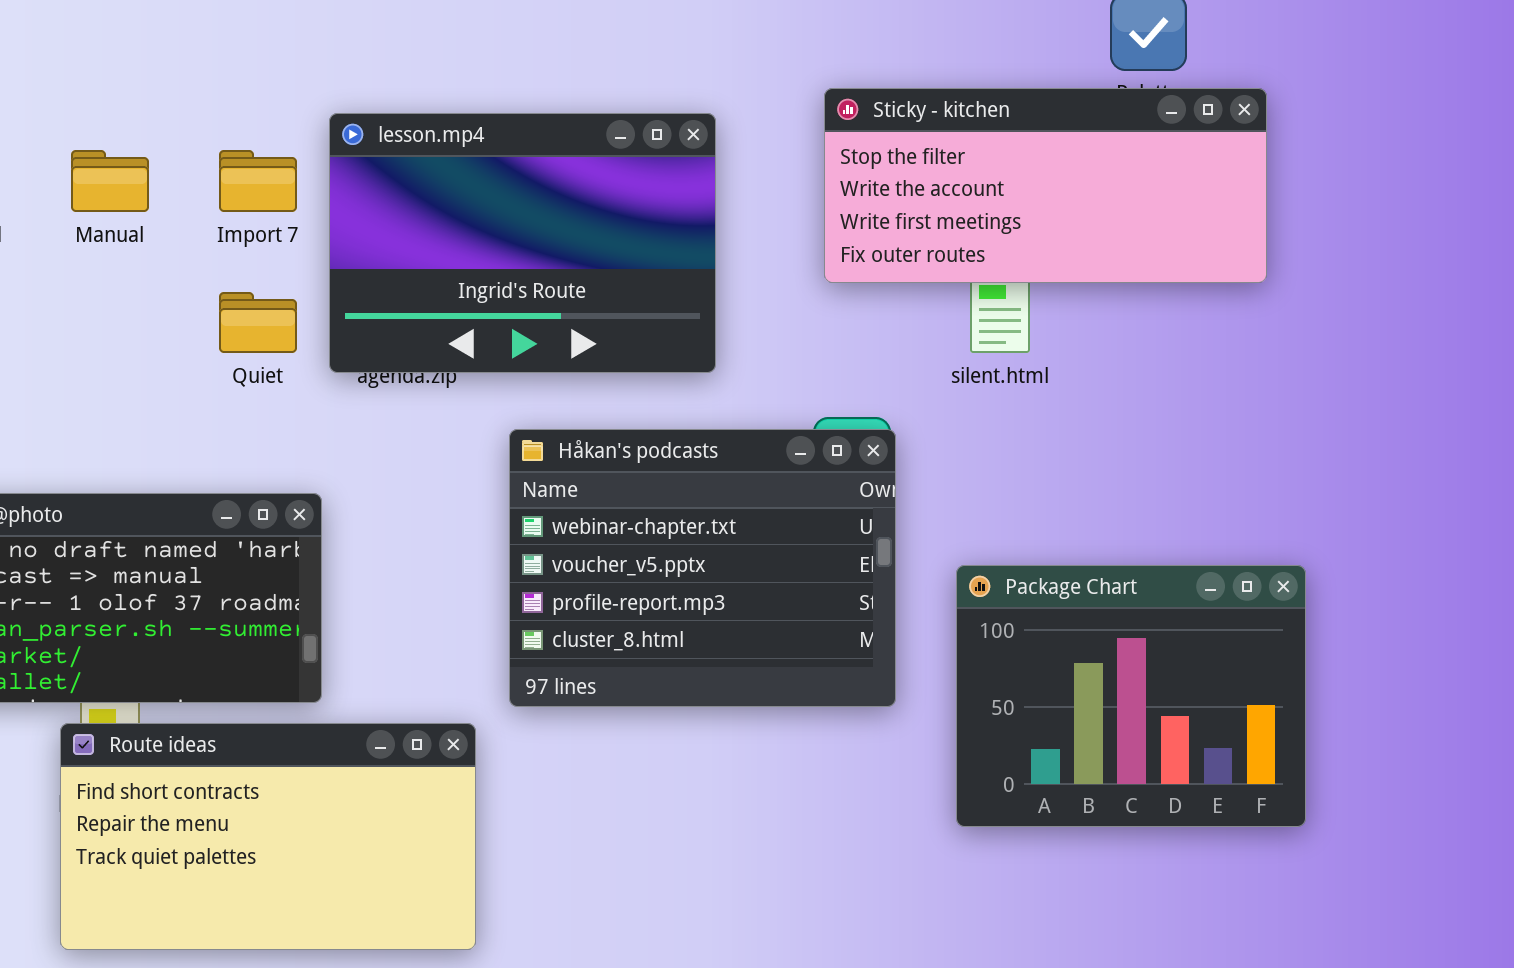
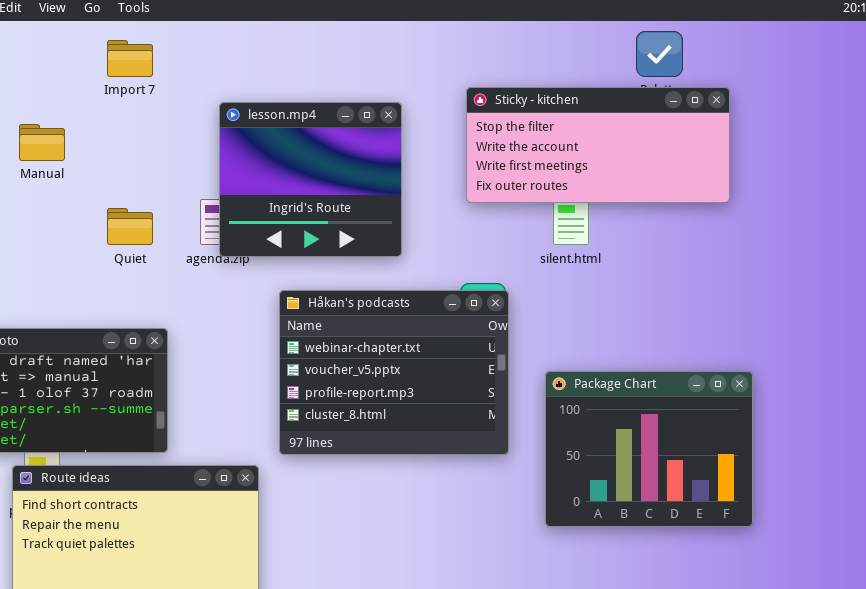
lesson.mp4: [329,113,716,373] -> [219,102,402,257], resized
Import 7: [219,150,297,212] -> [107,40,153,77], moved

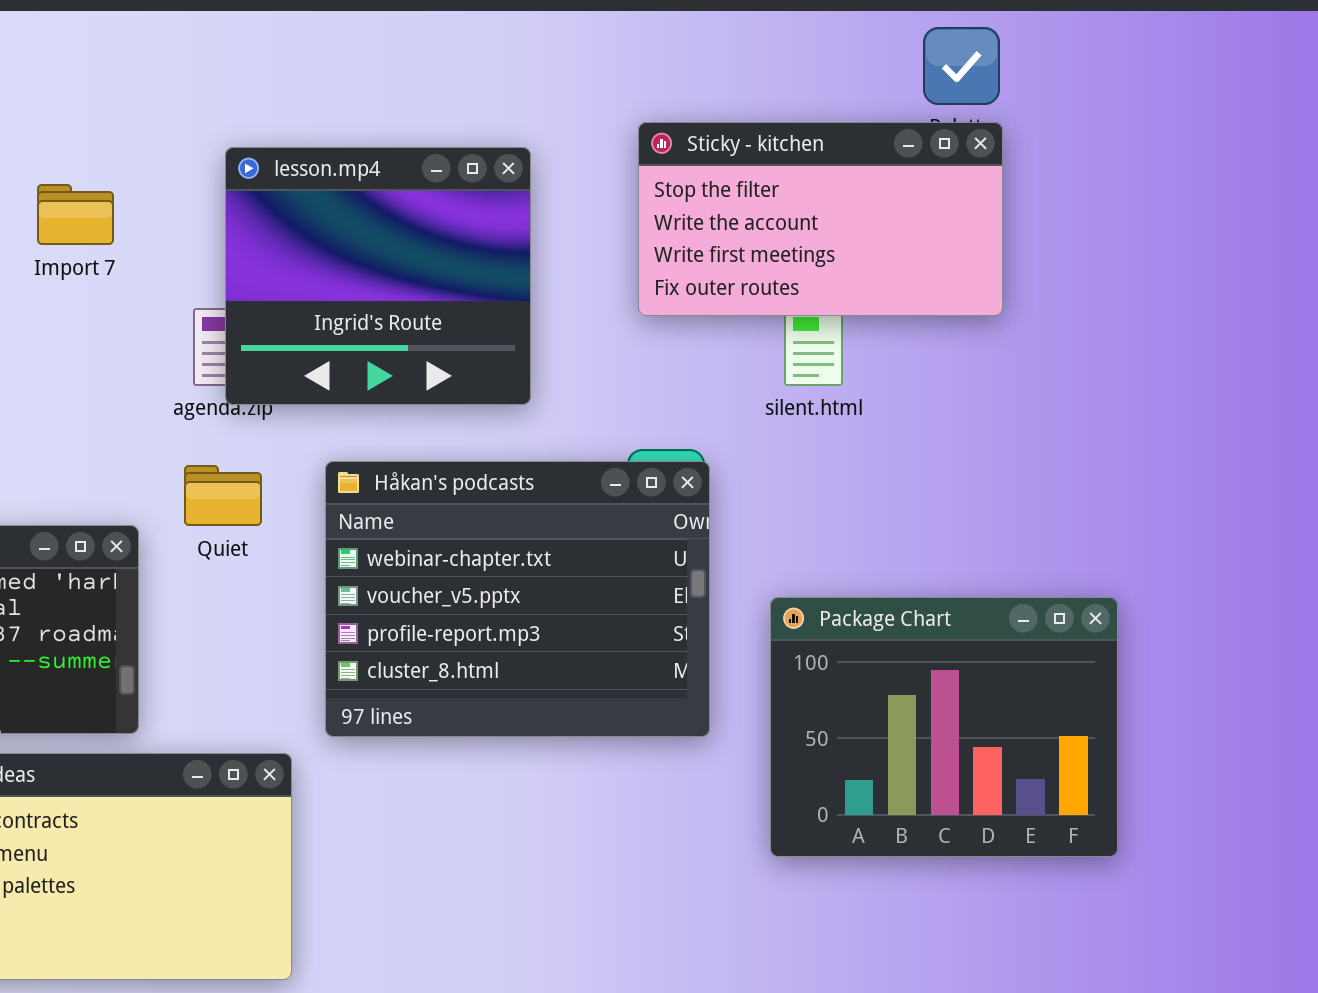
Import 7: [107,40,153,77] -> [37,184,114,245], moved
Sticky - kitchen: [466,87,730,203] -> [638,122,1003,316], resized
Quiet: [107,208,153,245] -> [184,465,262,526], moved

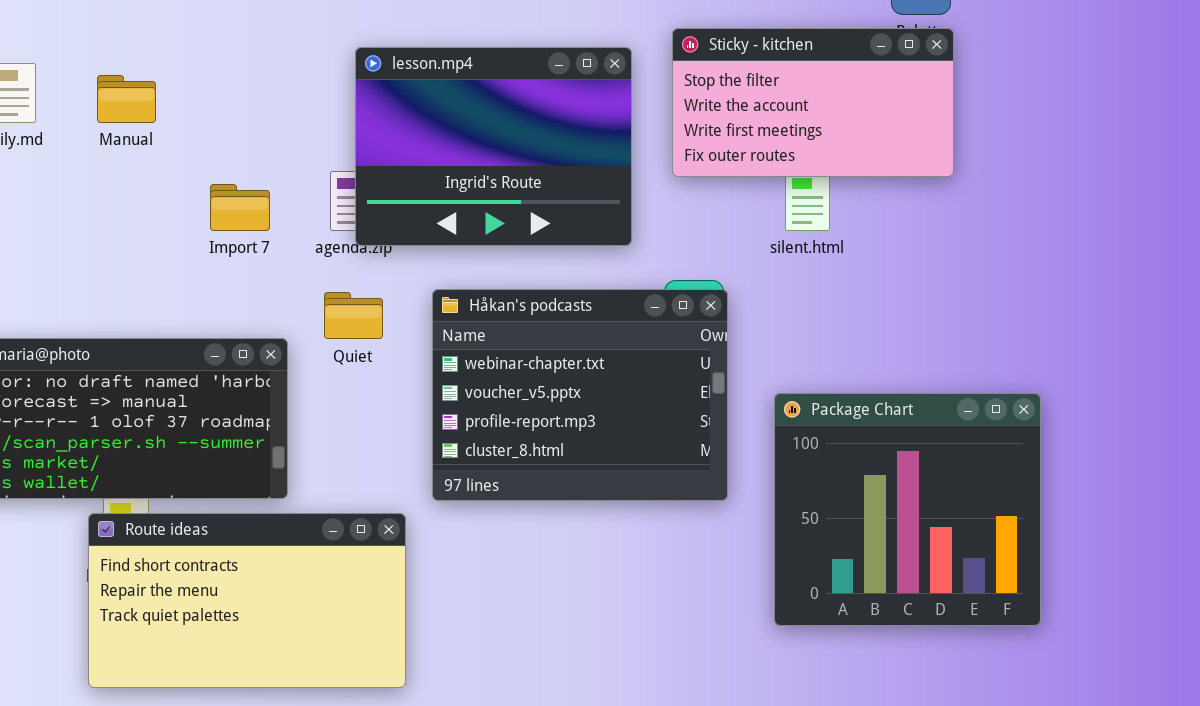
lesson.mp4: [225,147,531,405] -> [355,47,632,246], resized
Import 7: [37,184,114,245] -> [210,184,270,231], moved
Package Chart: [770,597,1118,857] -> [774,393,1041,626], resized

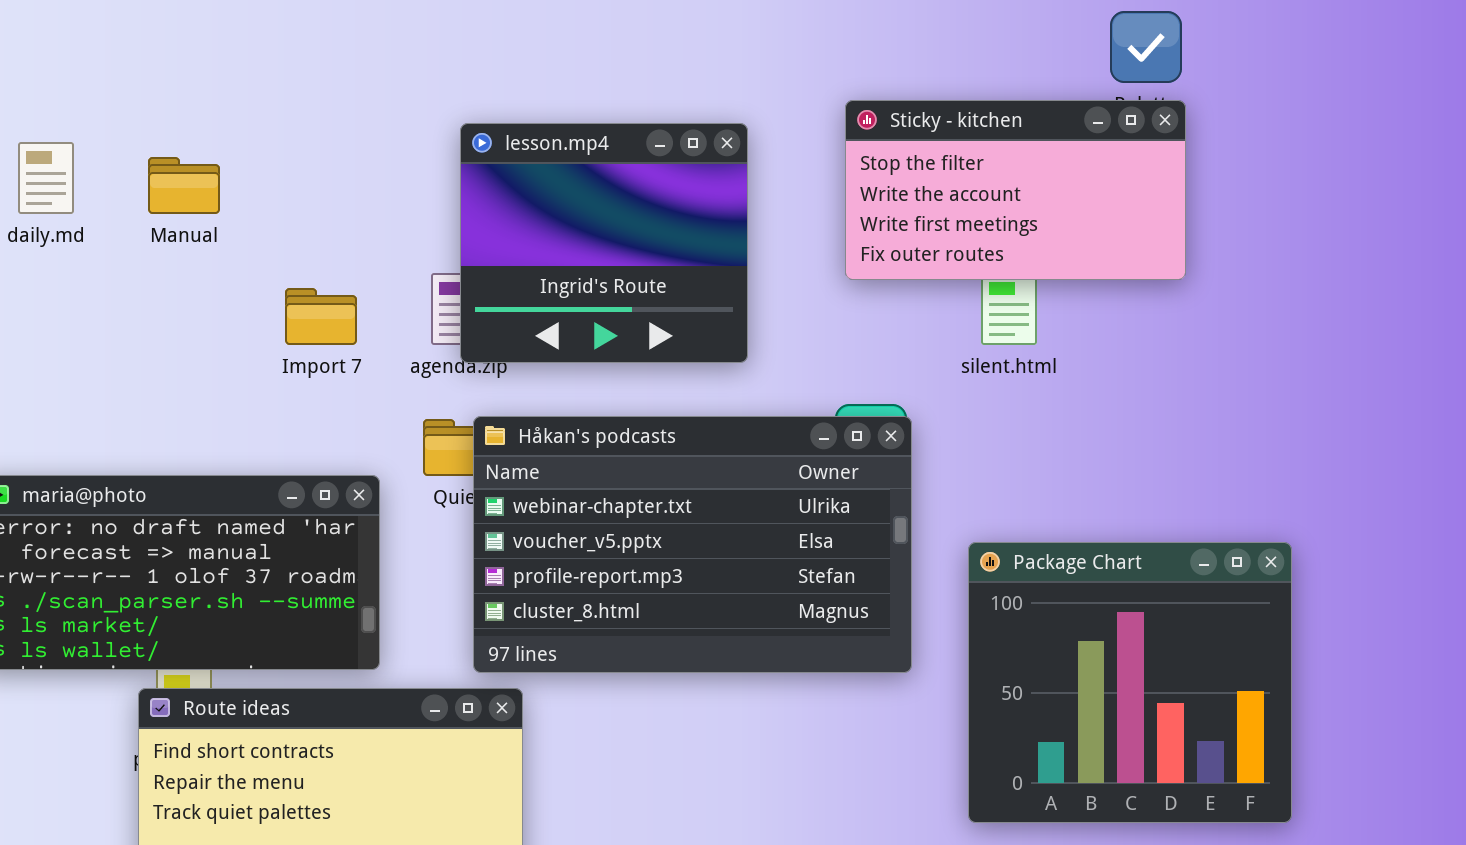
lesson.mp4: [355,47,632,246] -> [460,123,748,363], resized
Håkan's podcasts: [432,289,728,501] -> [473,416,912,673], resized

